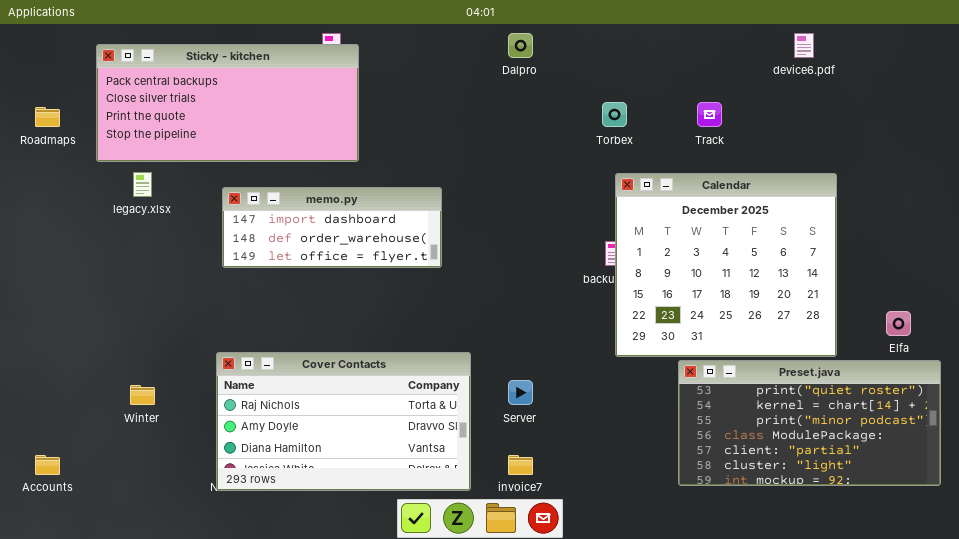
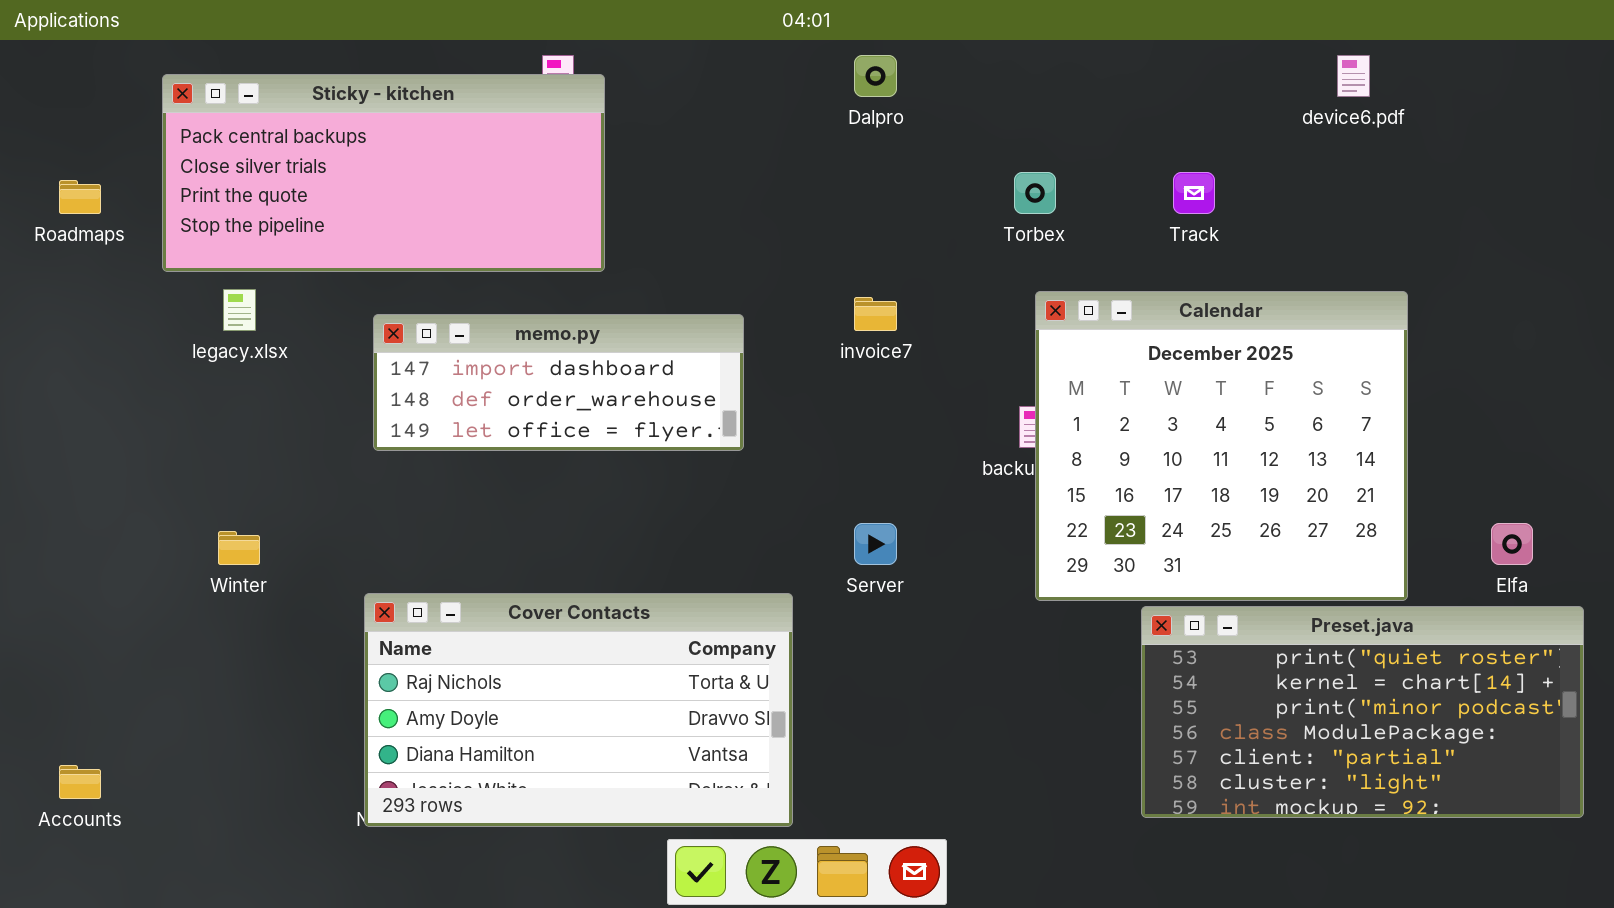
Server: [508,380,533,405] -> [854,523,897,565], moved
Winter: [130,385,155,405] -> [218,531,260,565], moved
invoice7: [508,455,533,475] -> [854,297,897,331], moved

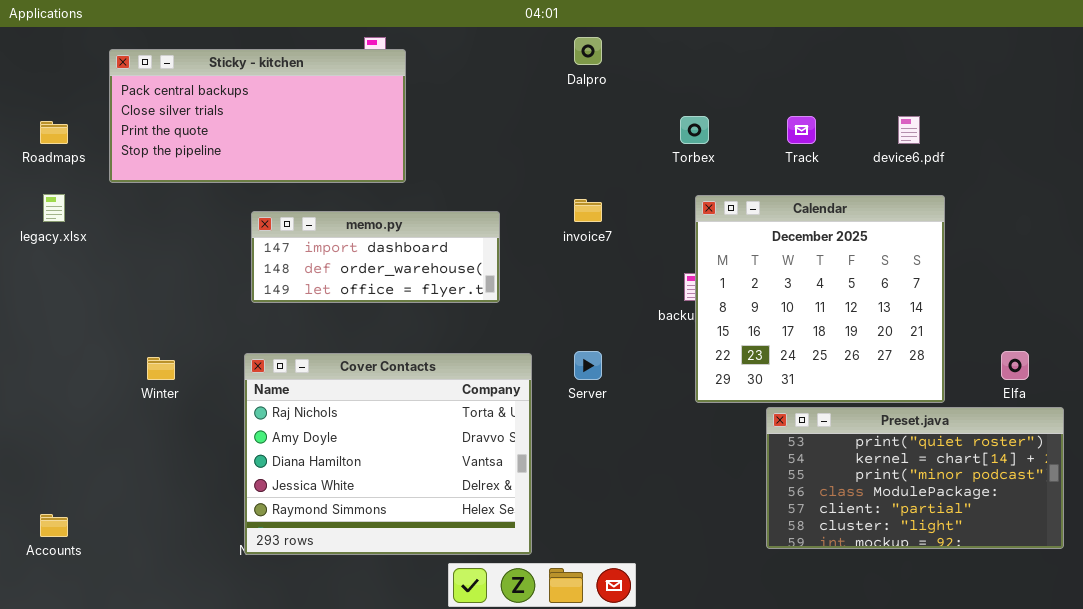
device6.pdf: [1337,55,1370,97] -> [898,116,920,144], moved
legacy.xlsx: [223,289,256,331] -> [43,194,65,222], moved
Cover Contacts: [364,593,793,827] -> [244,353,532,555], resized

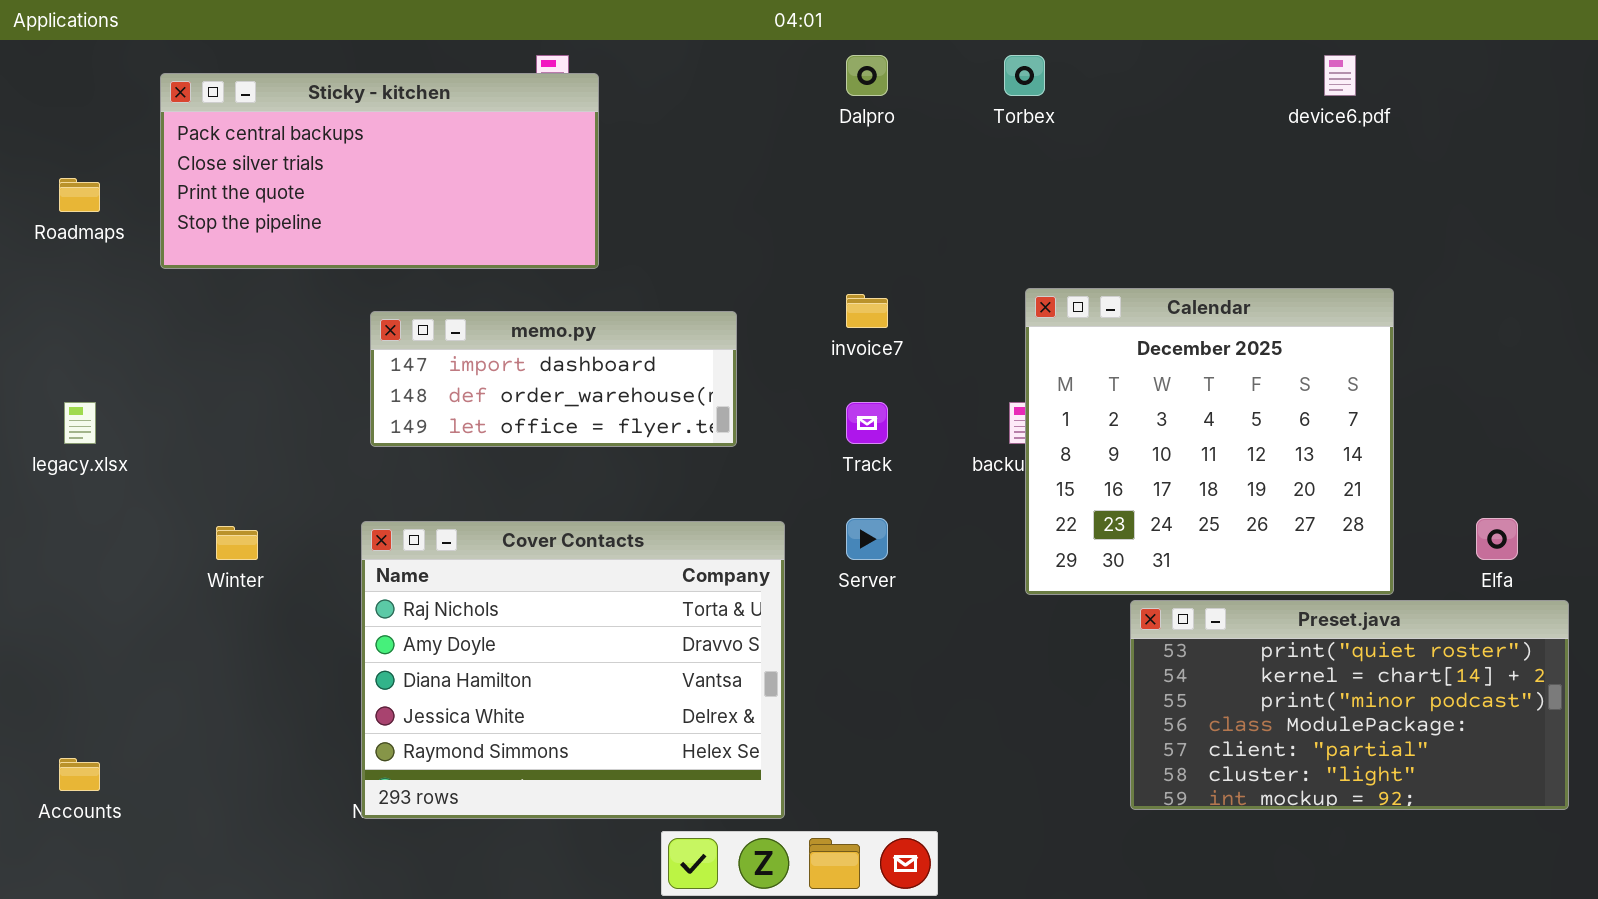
Torbex: [680,116,709,144] -> [1004,55,1045,96], moved
Track: [787,116,816,144] -> [846,402,888,444], moved
device6.pdf: [898,116,920,144] -> [1324,55,1356,96], moved
legacy.xlsx: [43,194,65,222] -> [64,402,96,444], moved

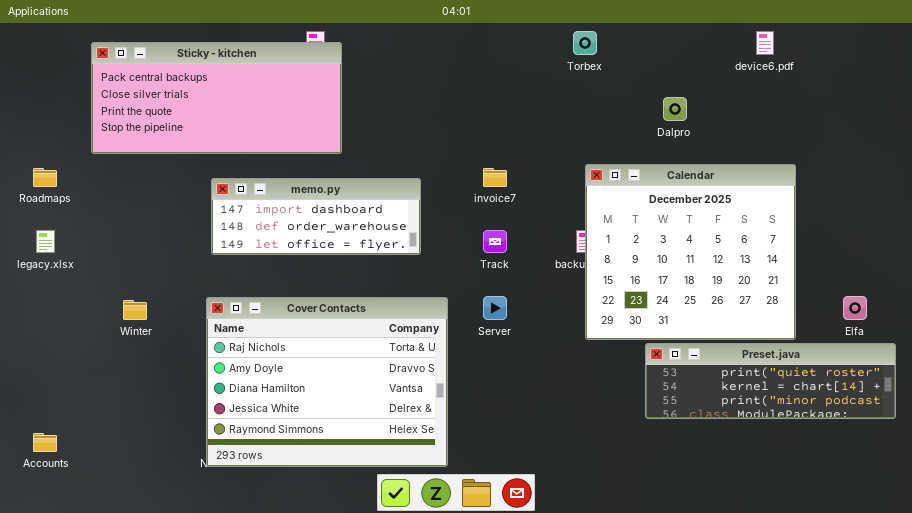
Dalpro: [846,55,888,96] -> [663,97,687,121], moved
Roadmaps: [59,178,100,212] -> [33,168,57,187], moved
Preset.java: [1130,600,1569,810] -> [645,343,896,419], resized

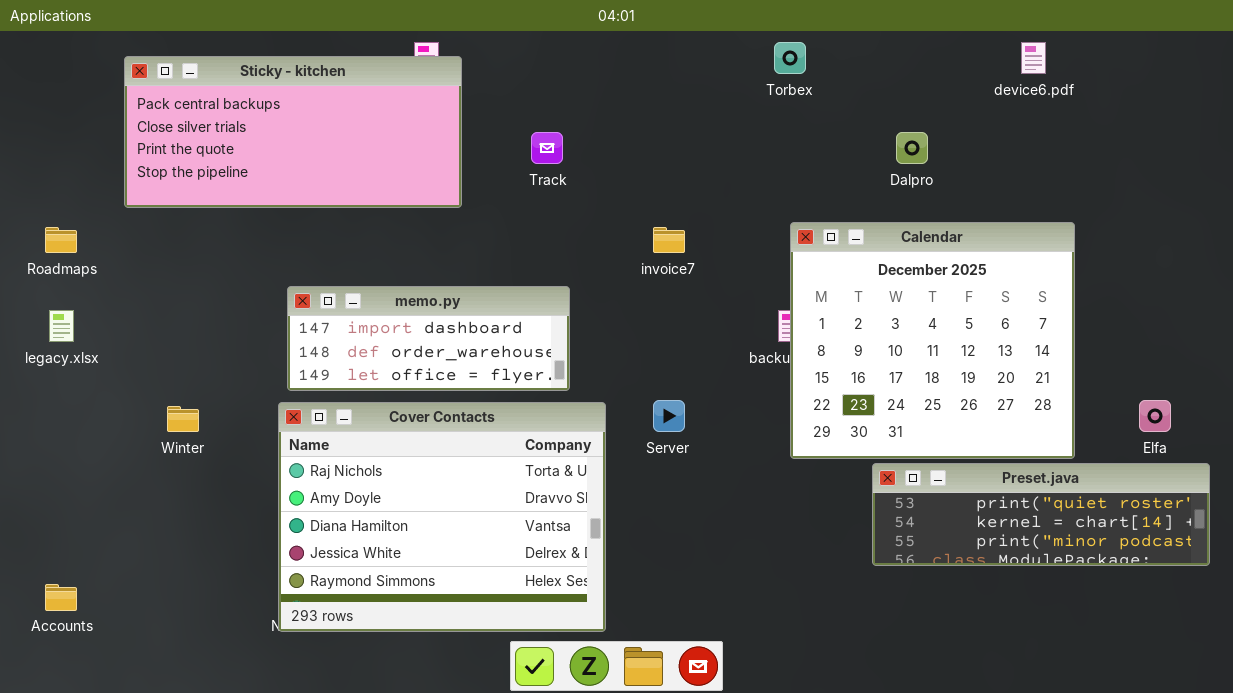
memo.py: [211,178,421,255] -> [287,286,570,391], moved
Track: [483,230,507,253] -> [531,132,563,164], moved

